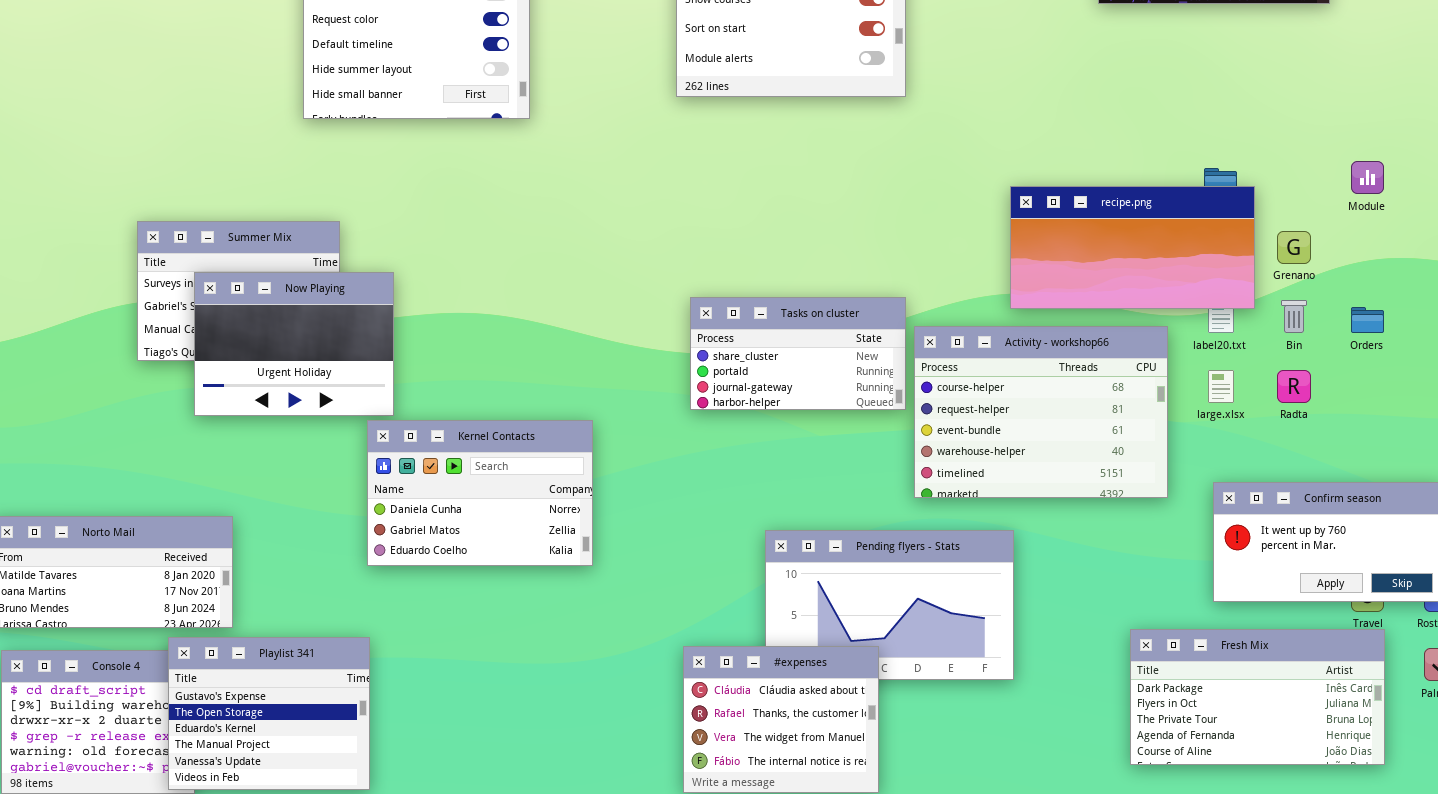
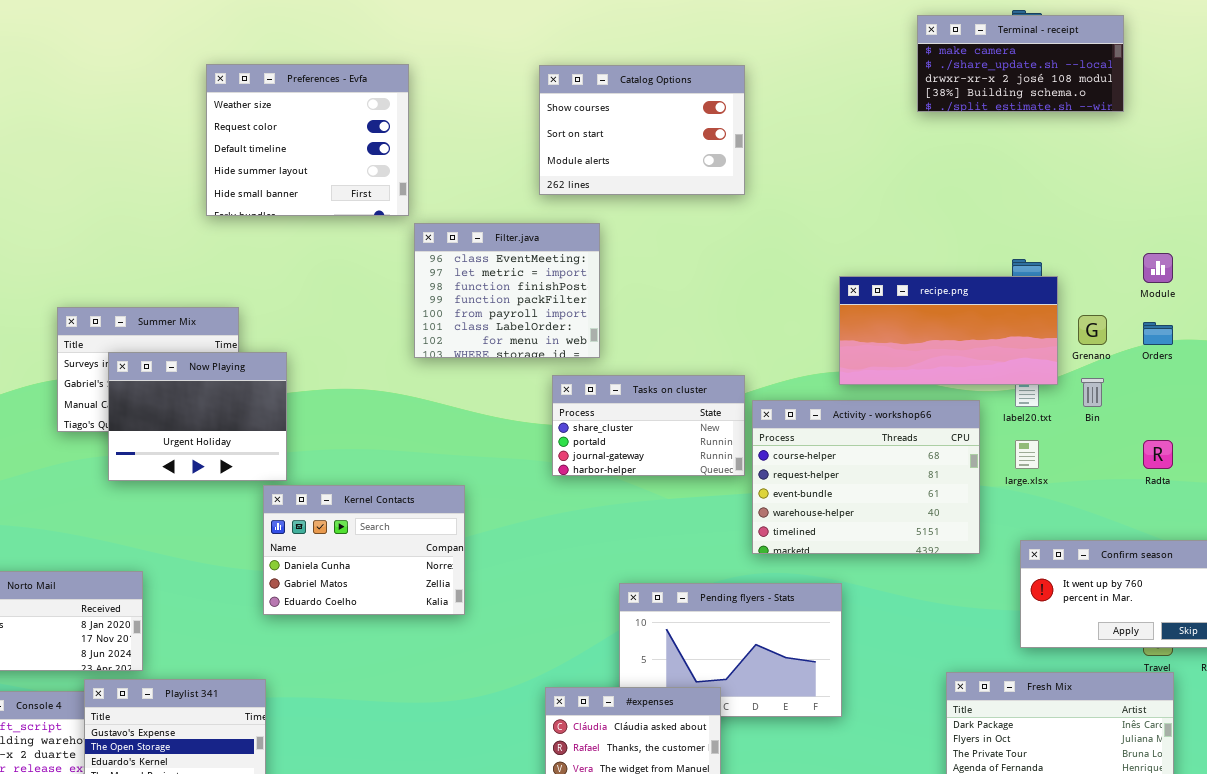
Filter.java: none -> [414,223,600,358], opened
Orders: [1351,307,1384,333] -> [1143,322,1173,345], moved
Radta: [1277,370,1311,403] -> [1143,440,1173,469], moved

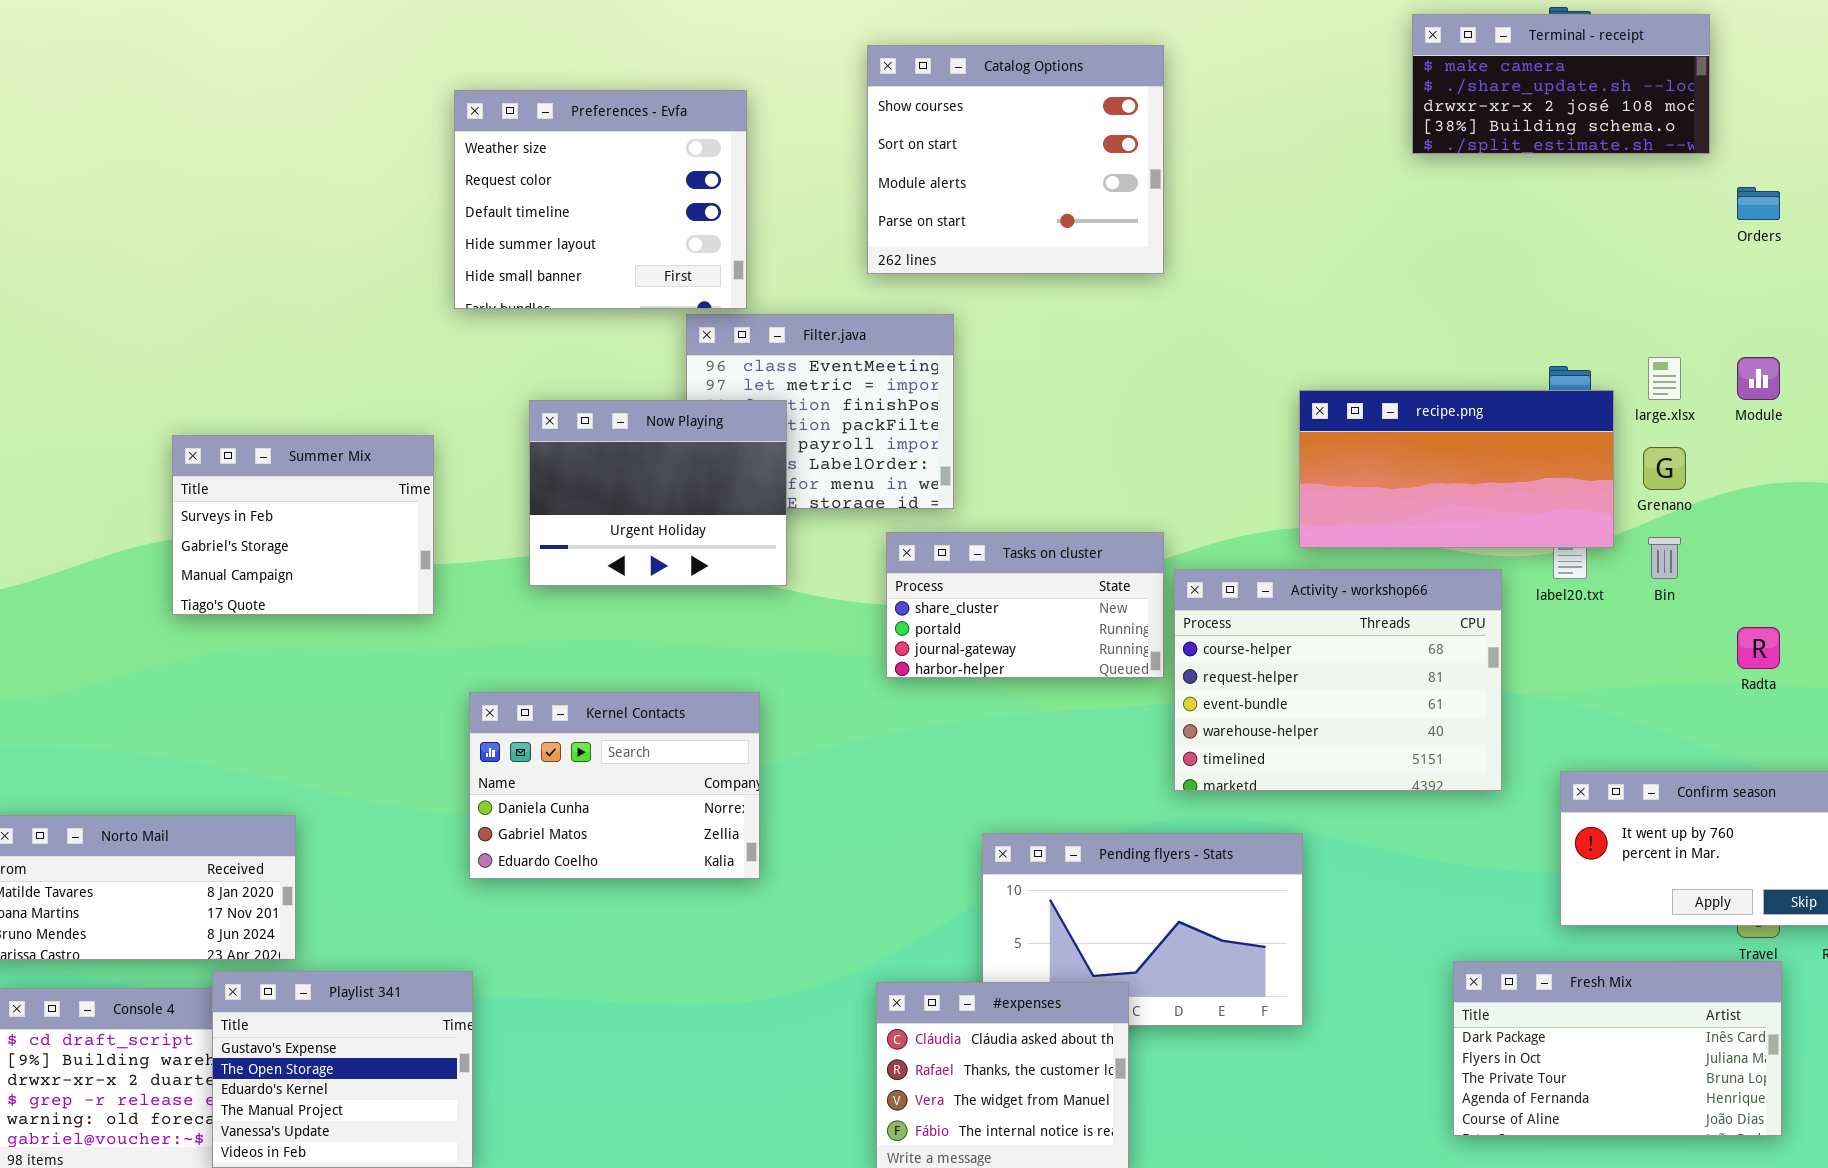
Preferences - Evfa: [206,64,409,216] -> [454,90,747,309], moved
Catalog Options: [539,65,745,195] -> [867,45,1164,274], resized
Orders: [1143,322,1173,345] -> [1737,187,1780,220], moved
Now Playing: [108,352,287,481] -> [529,400,787,586], moved
large.xlsx: [1015,440,1039,469] -> [1648,357,1681,400], moved

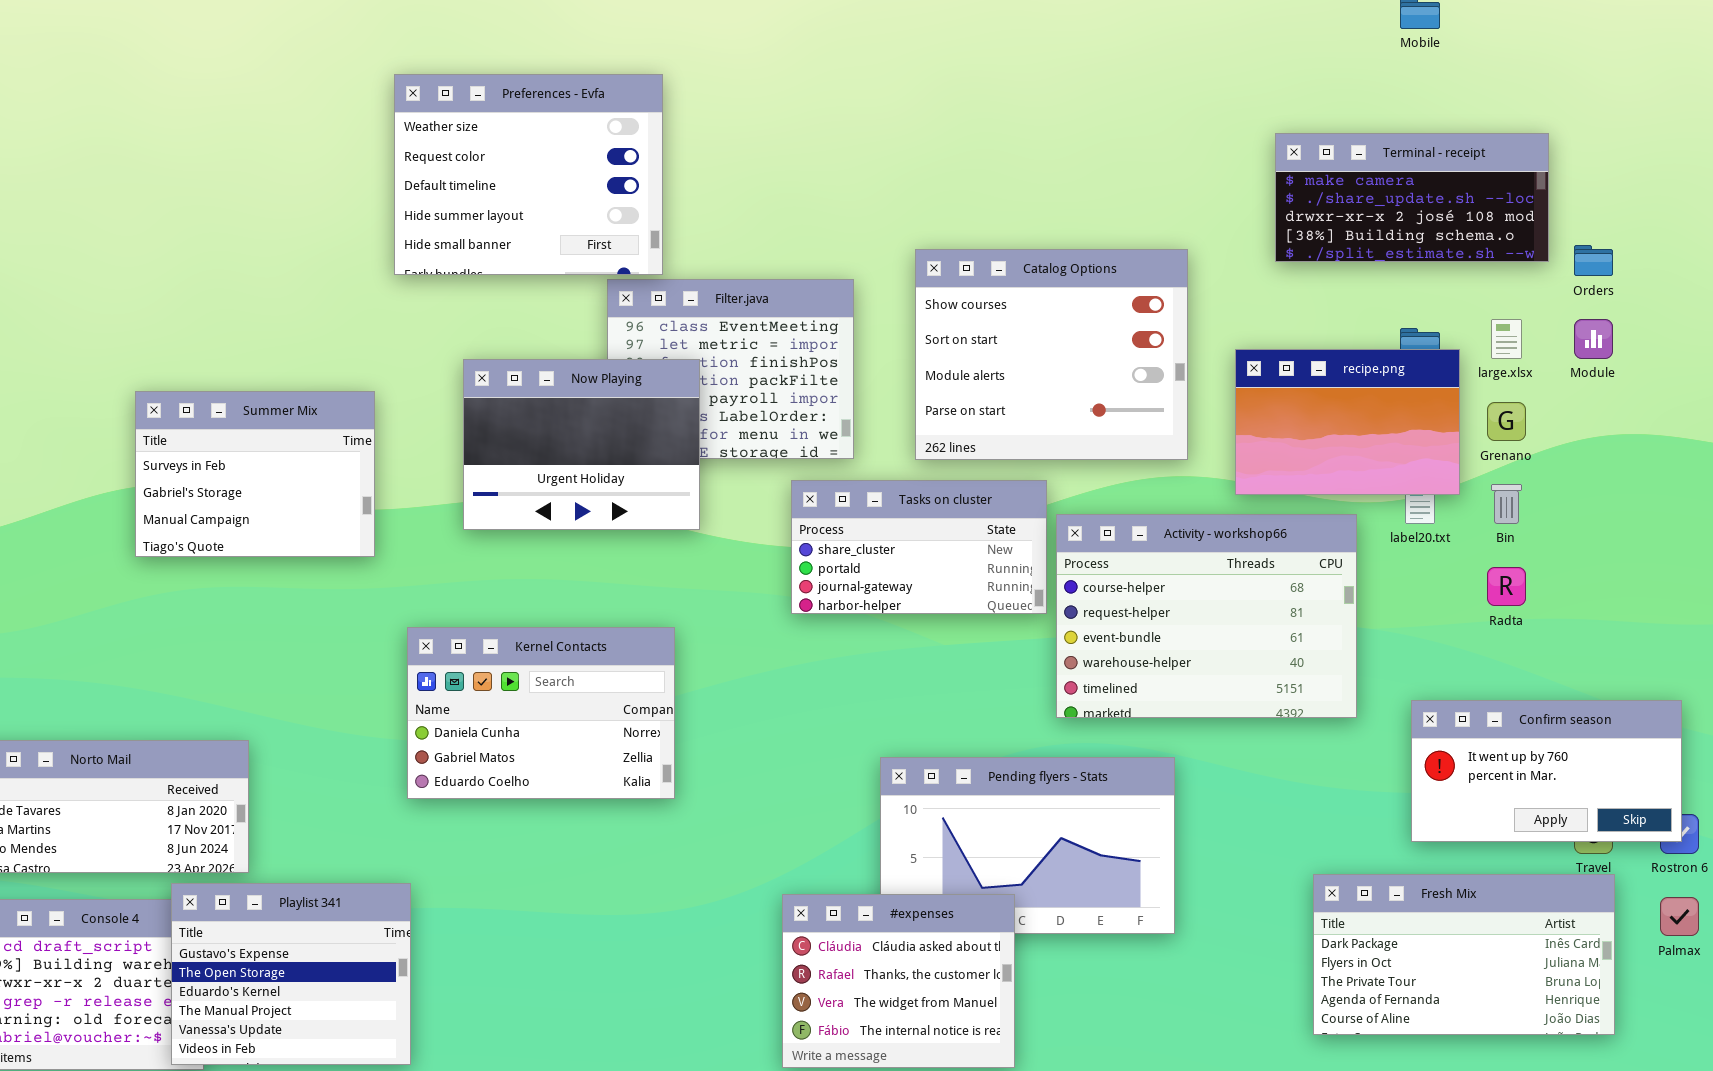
Terminal - receipt: [1412,14,1710,154] -> [1275,133,1549,262], moved
Catalog Options: [867,45,1164,274] -> [915,249,1188,460], moved
Orders: [1737,187,1780,220] -> [1574,245,1613,276], moved
recipe.png: [1299,390,1614,548] -> [1235,349,1460,495], resized
Radta: [1737,627,1780,669] -> [1487,567,1526,606], moved

